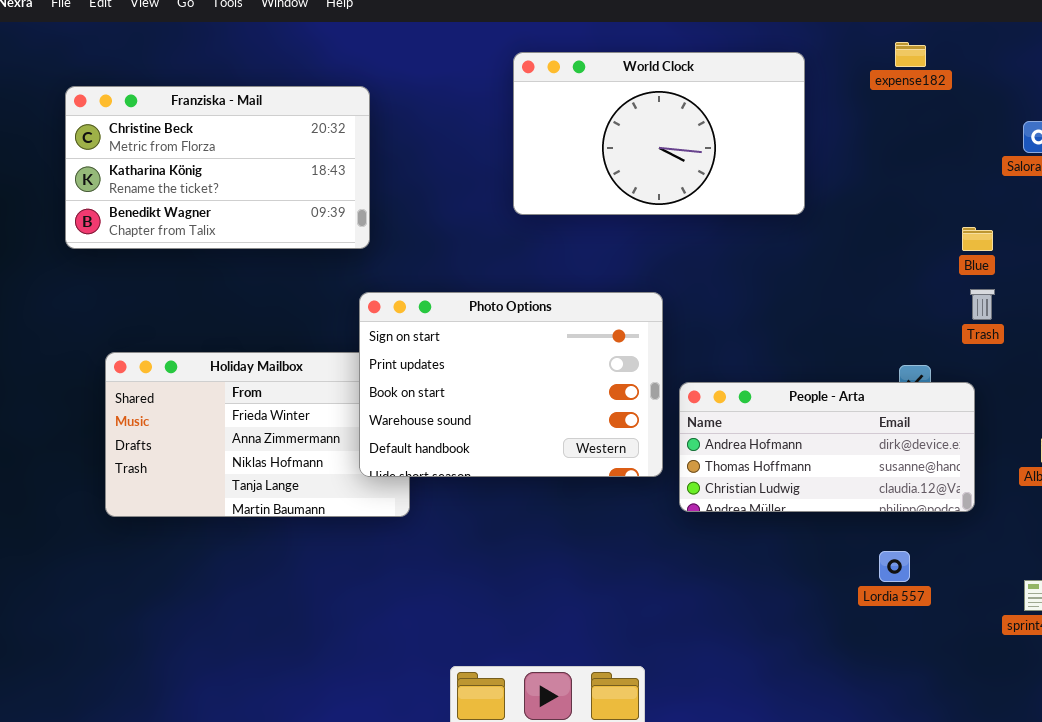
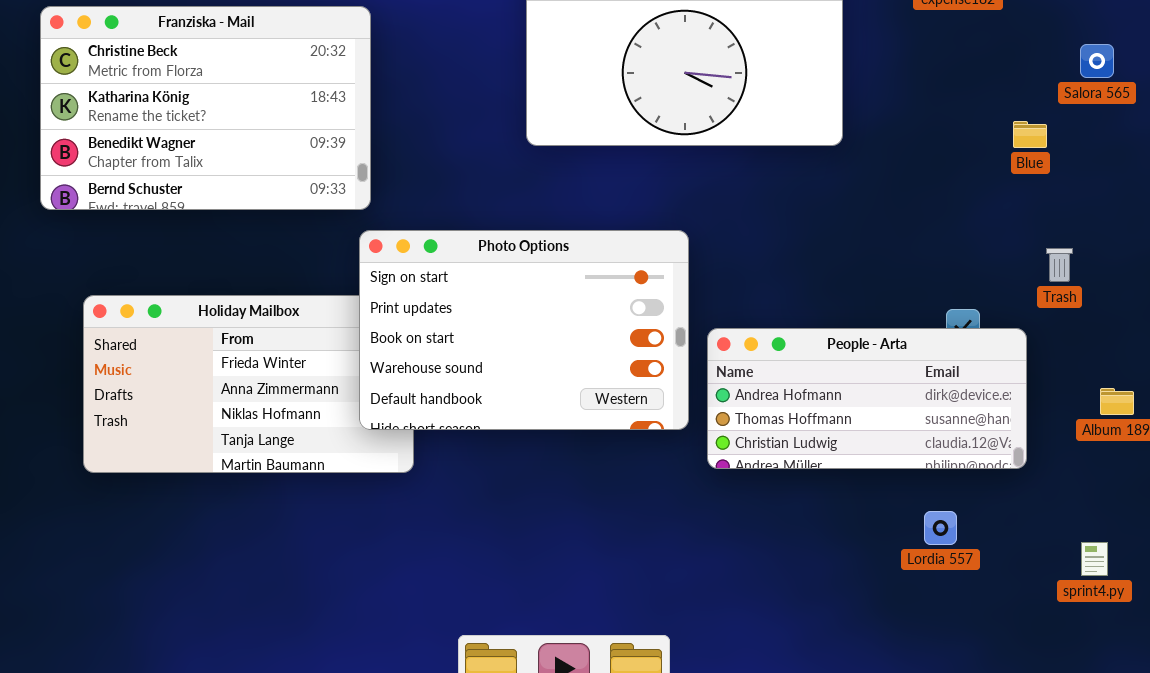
Franziska - Mail: [65,86,370,249] -> [40,6,371,210], resized
Blue: [962,227,993,251] -> [1013,121,1047,148], moved
Trash: [970,289,995,320] -> [1046,248,1073,282], moved

